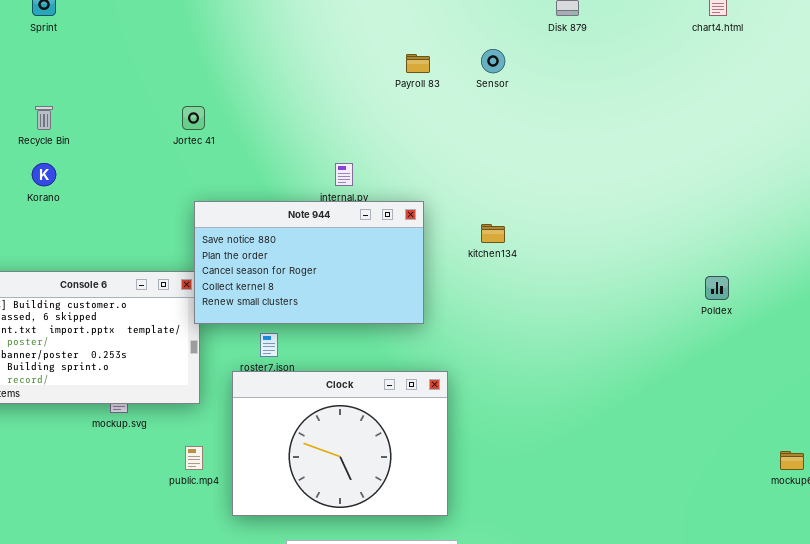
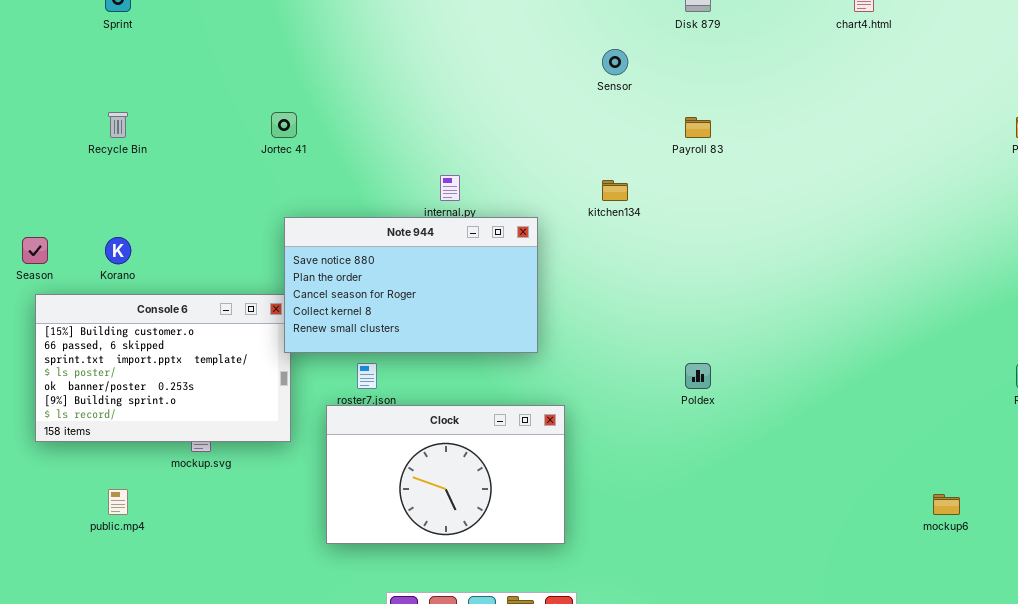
Payroll 83: [406,54,430,73] -> [685,117,711,138], moved
Korano: [32,163,56,186] -> [105,237,131,264], moved
kitchen134: [481,224,505,243] -> [602,180,628,201], moved
Poldex: [705,276,729,300] -> [685,363,711,389], moved
Clock: [232,371,448,516] -> [326,405,565,544], resized
public.mp4: [185,446,203,470] -> [108,489,128,515], moved

